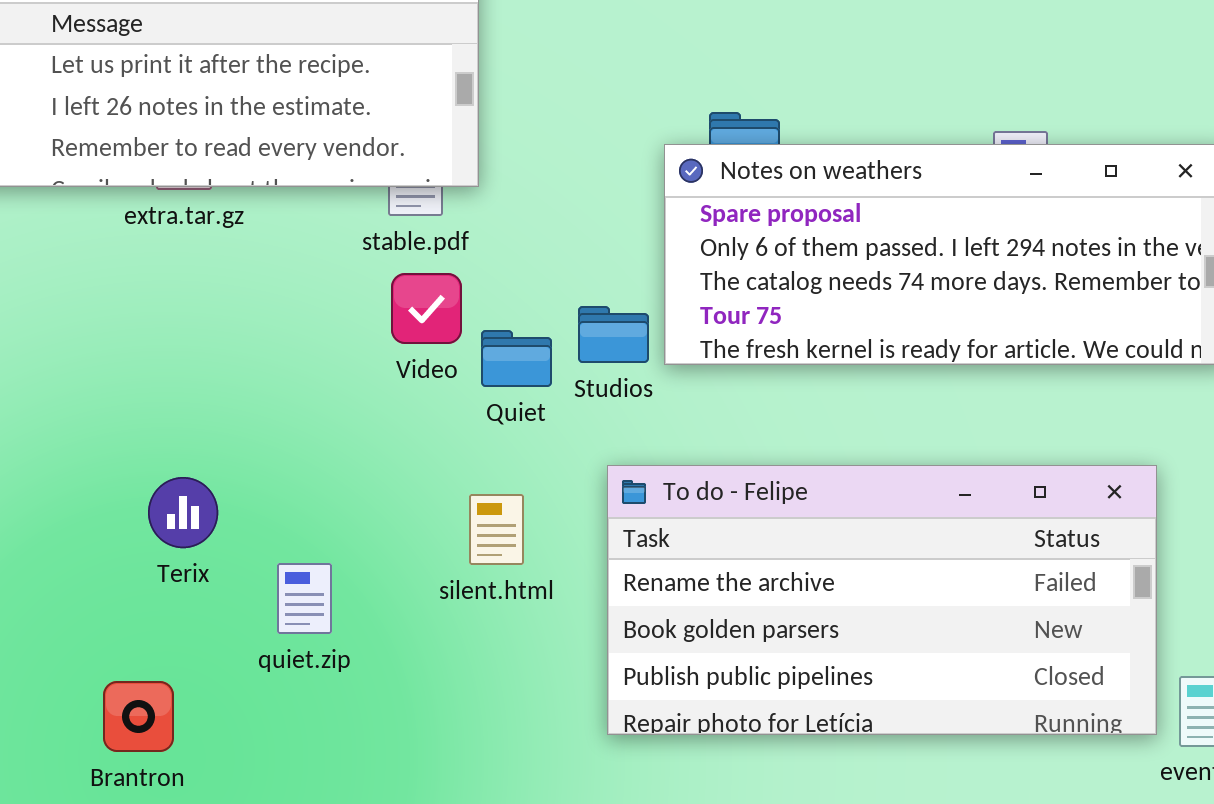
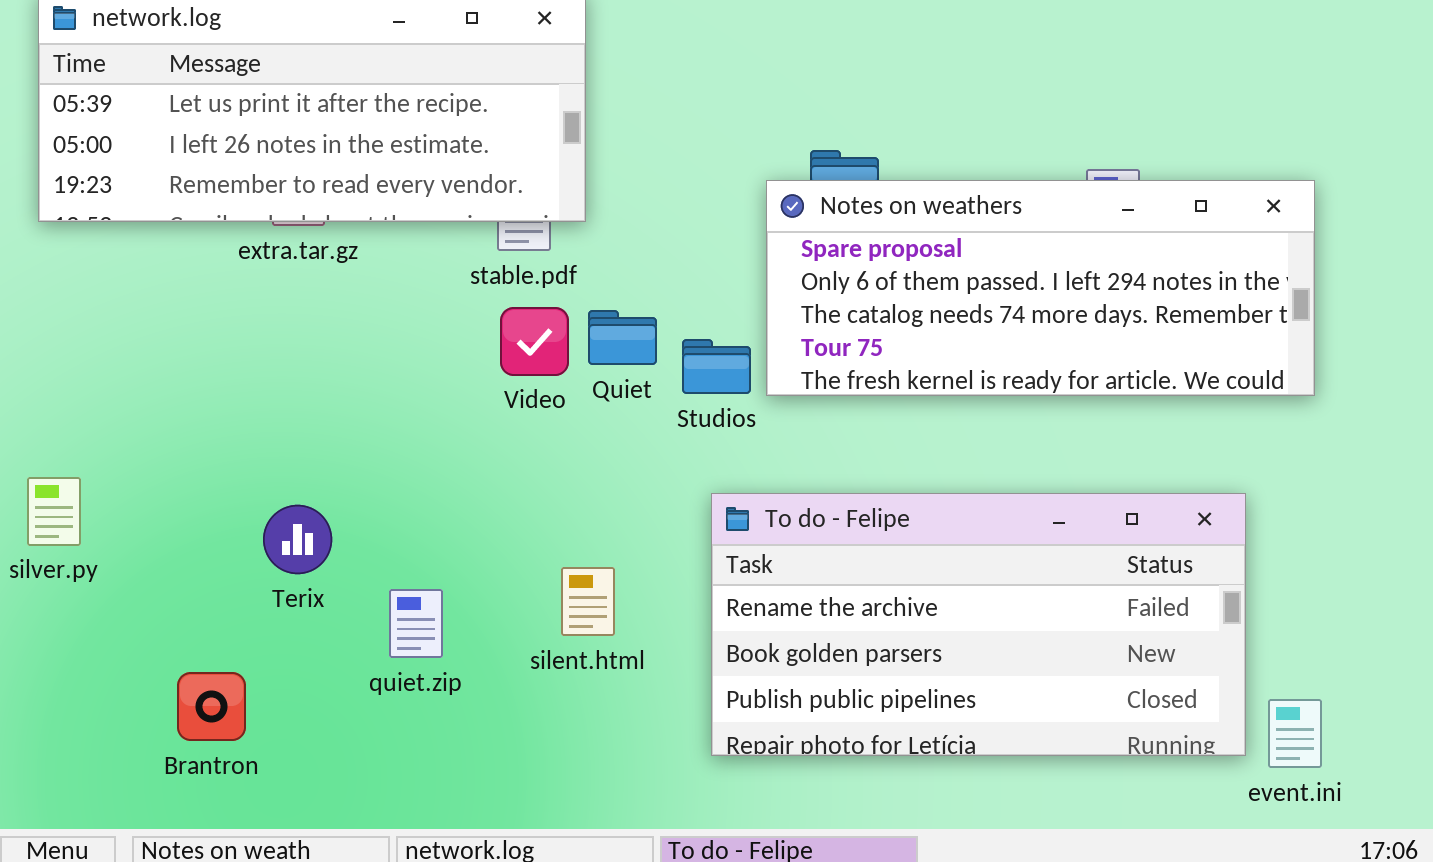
Quiet: [481,330,552,387] -> [588,310,657,365], moved
silent.html: [469,494,524,565] -> [561,567,615,636], moved
Brantron: [103,681,174,752] -> [177,672,246,741], moved

